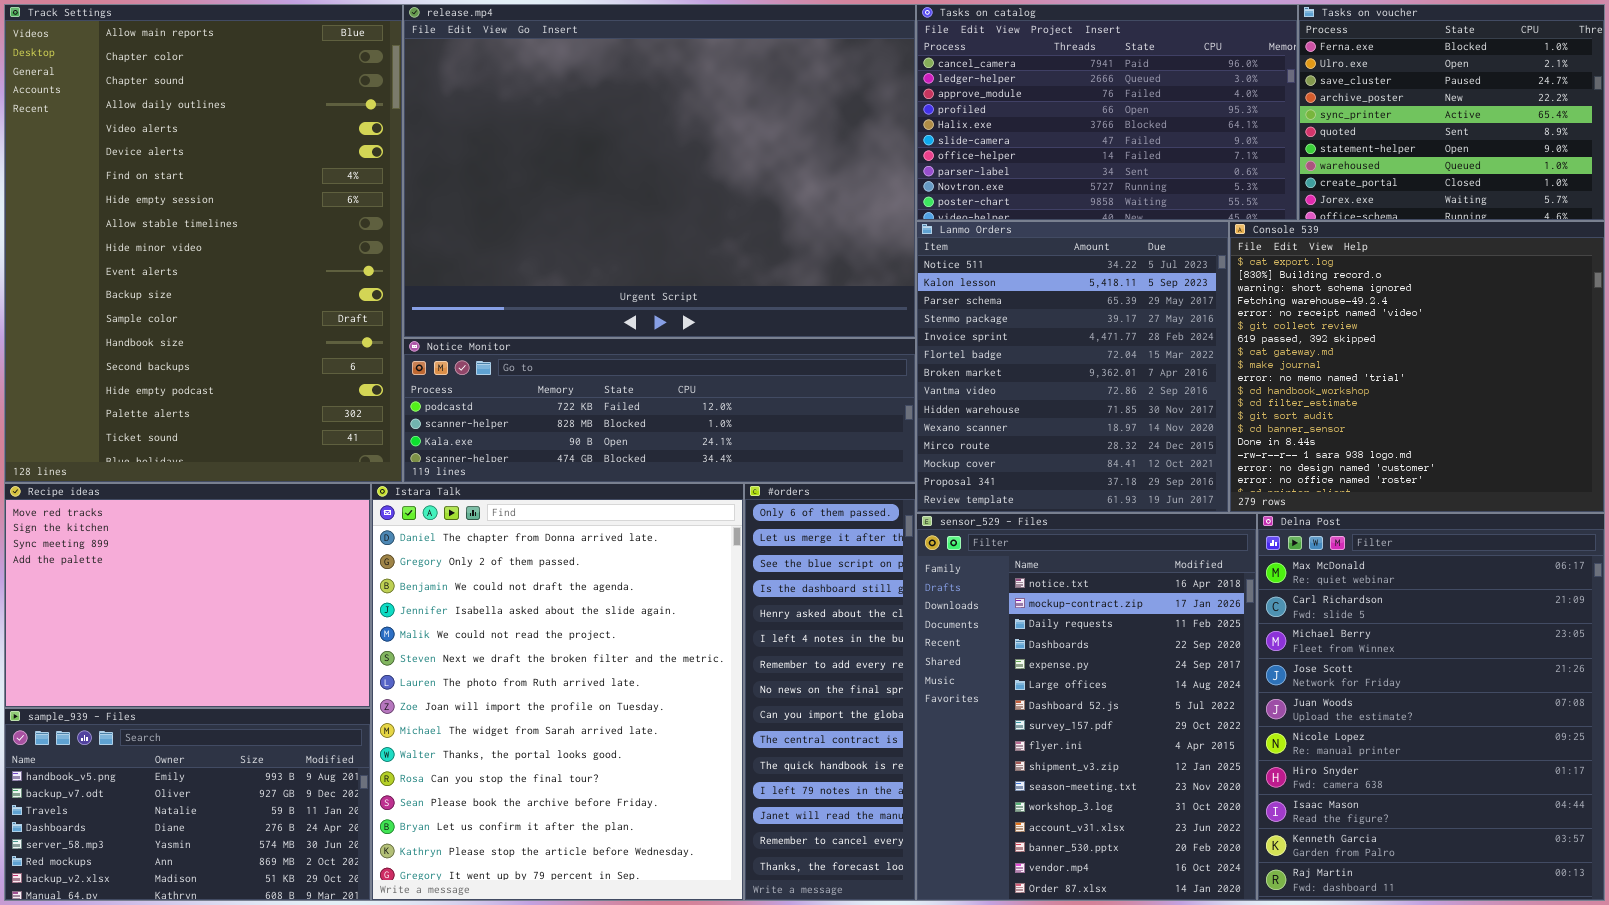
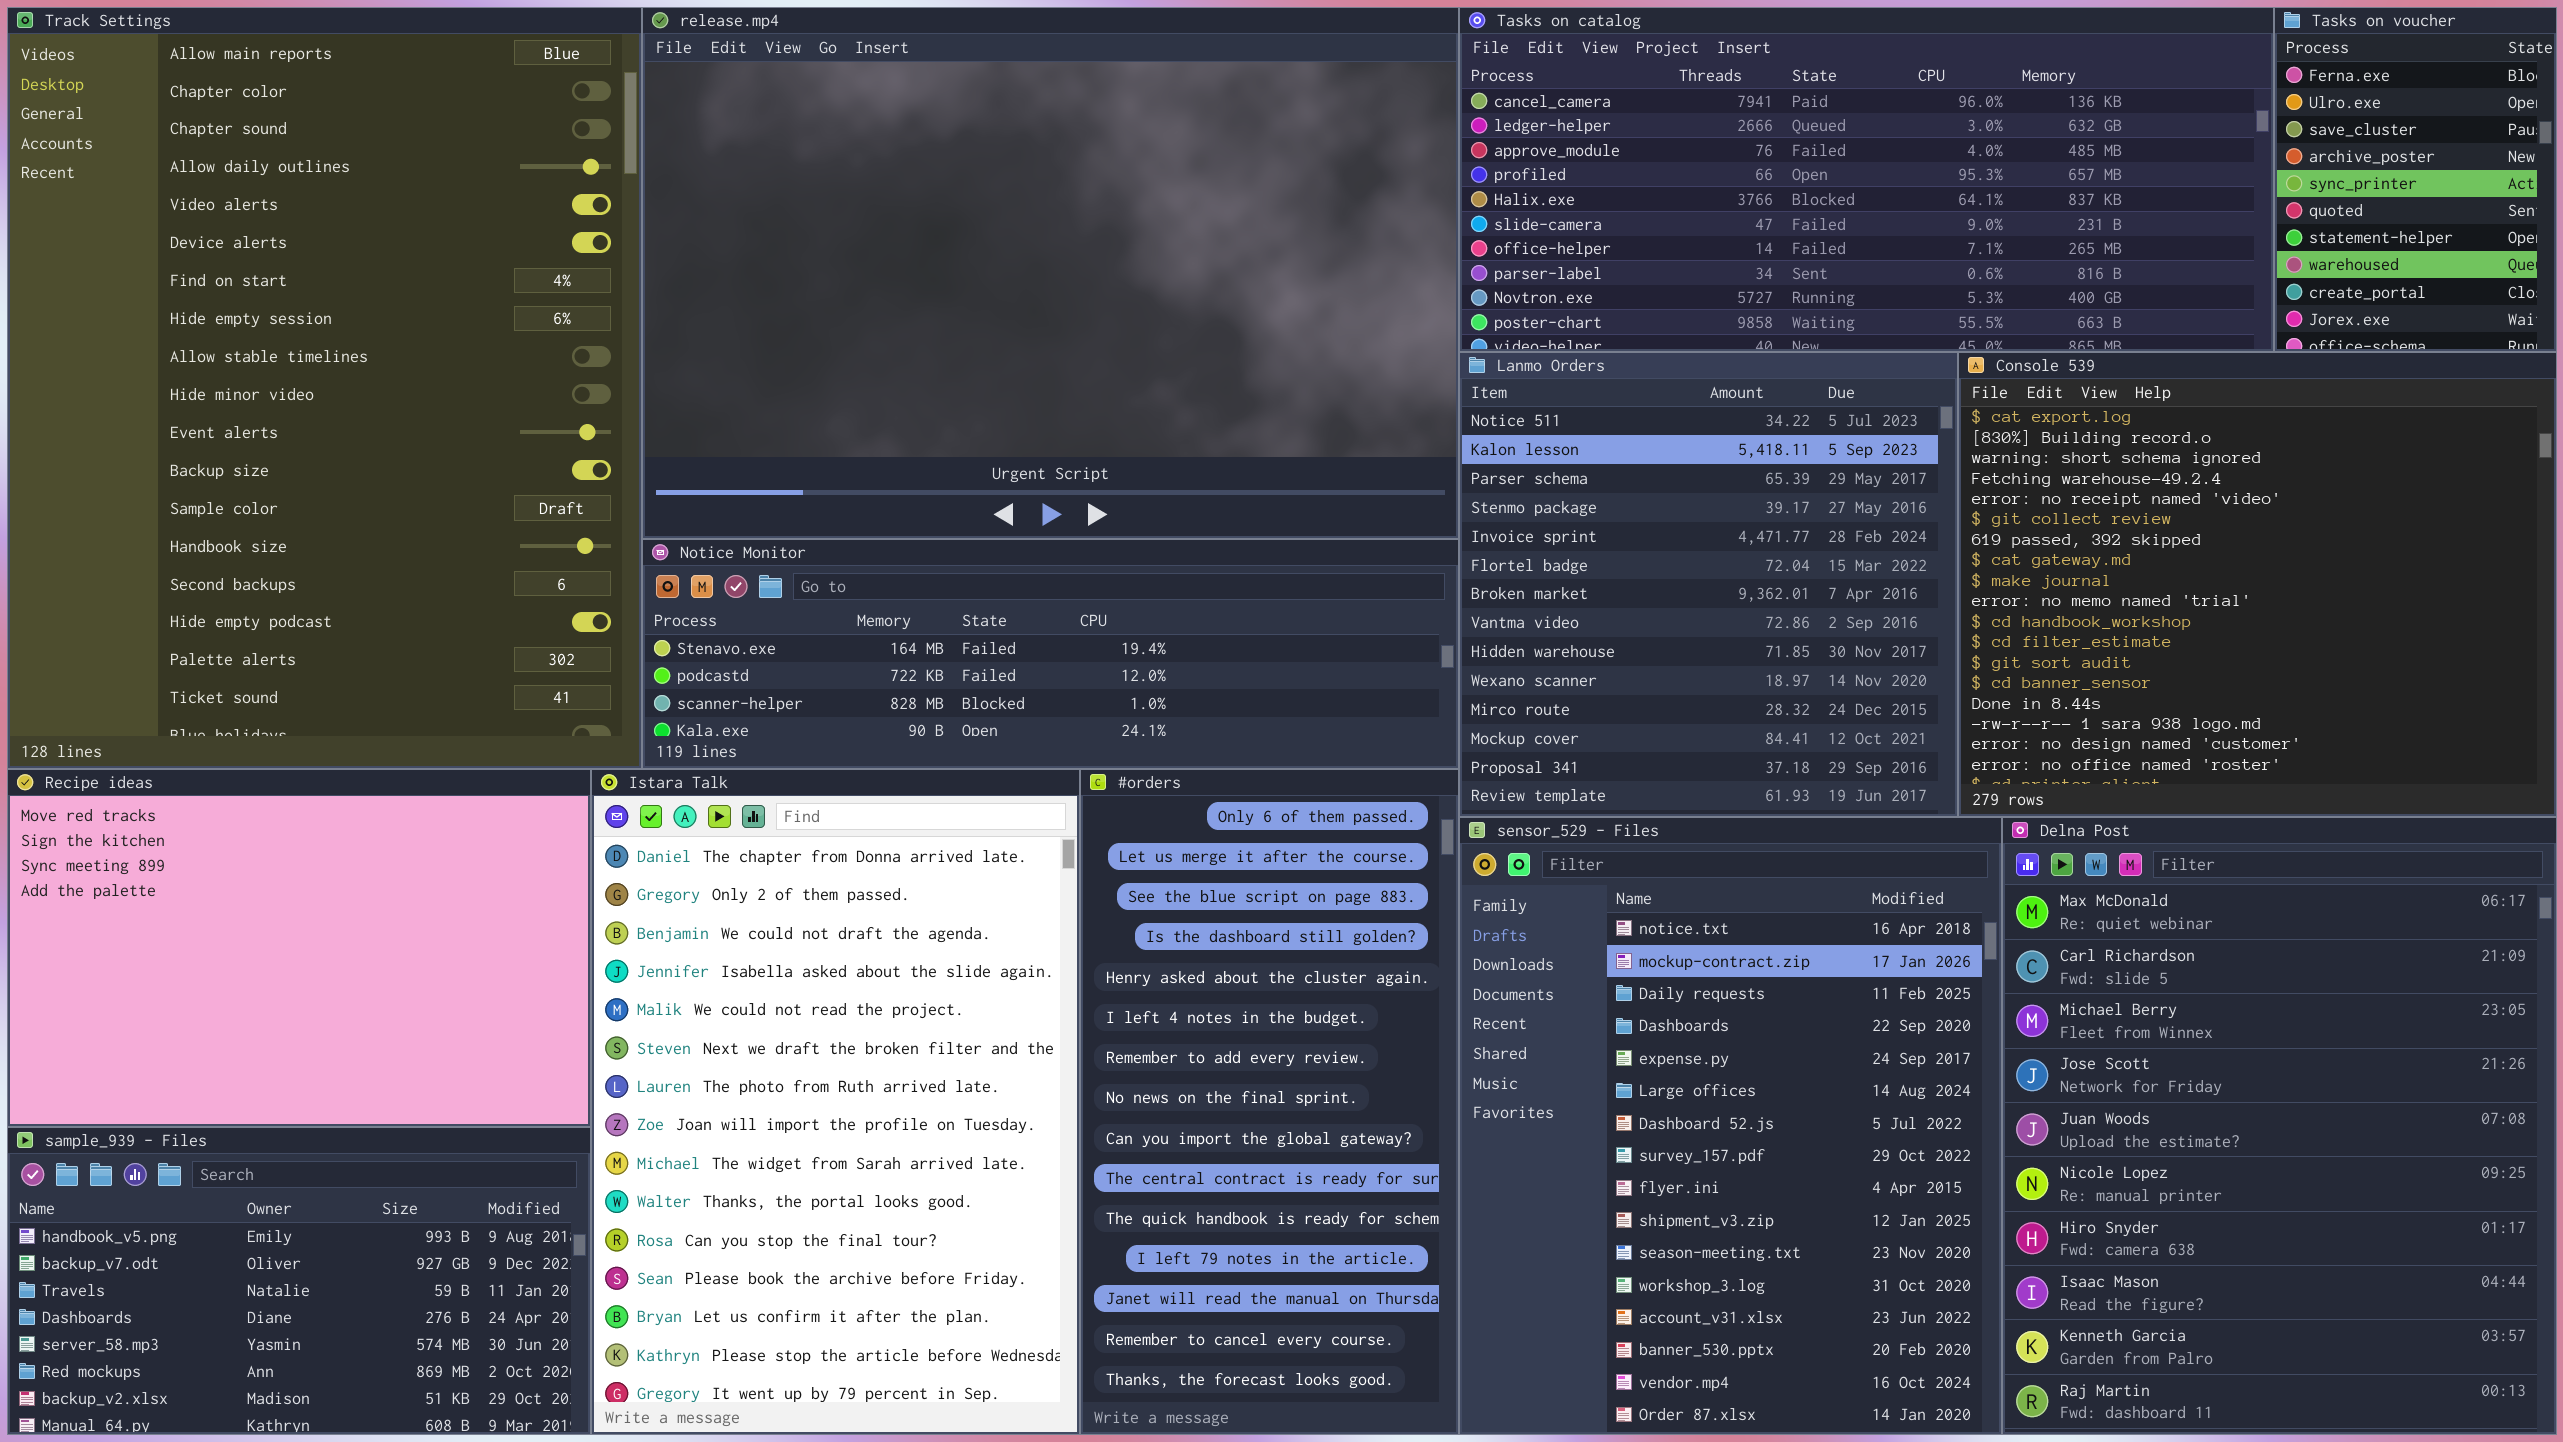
Tasks on catalog: [916,4,1298,221] -> [1459,7,2274,352], resized
Tasks on voucher: [1298,4,1605,221] -> [2274,7,2557,352], resized
Notice Monitor: [403,338,916,483] -> [642,539,1459,769], scrolled up 1 row
Istara Talk: [371,483,744,901] -> [591,769,1080,1435], resized
#orders: [744,483,916,901] -> [1080,769,1459,1435], resized

